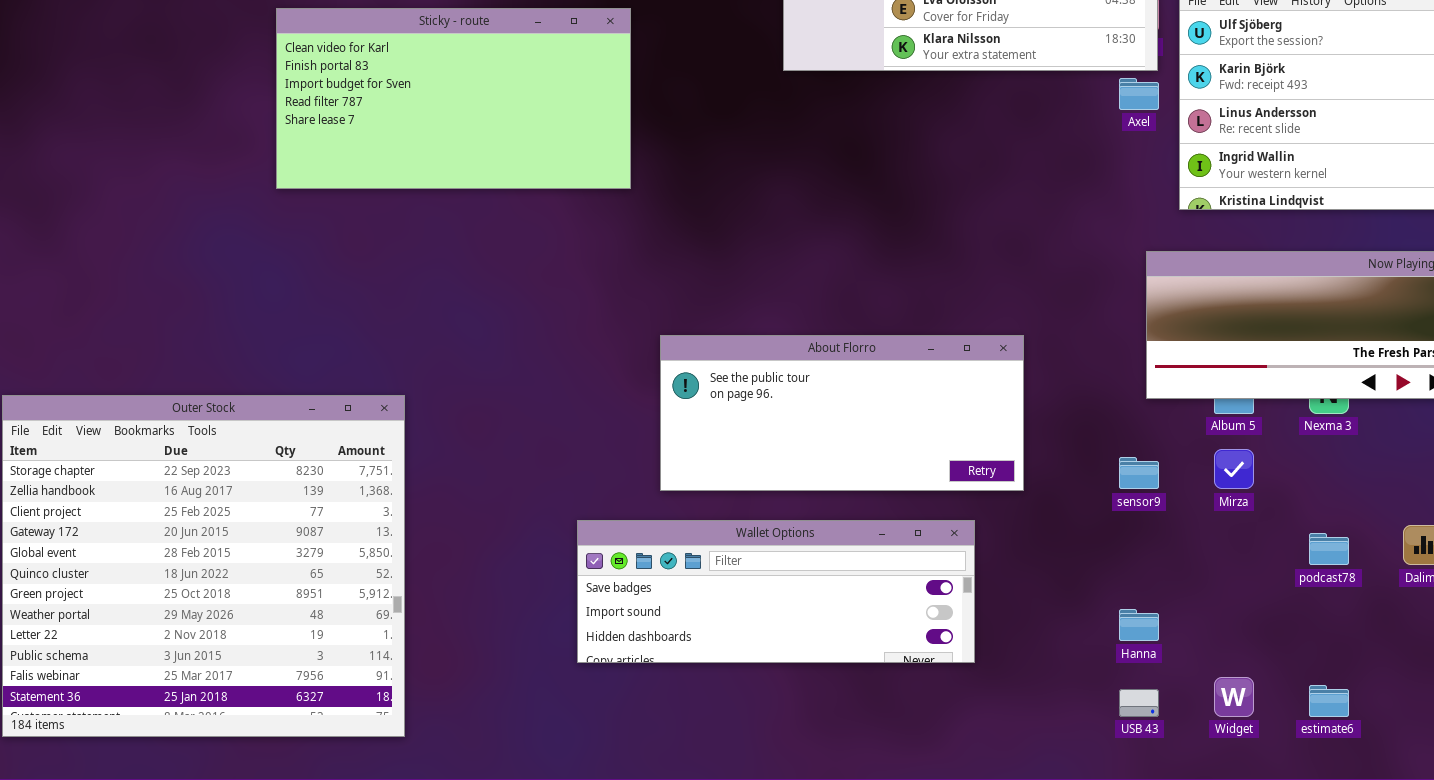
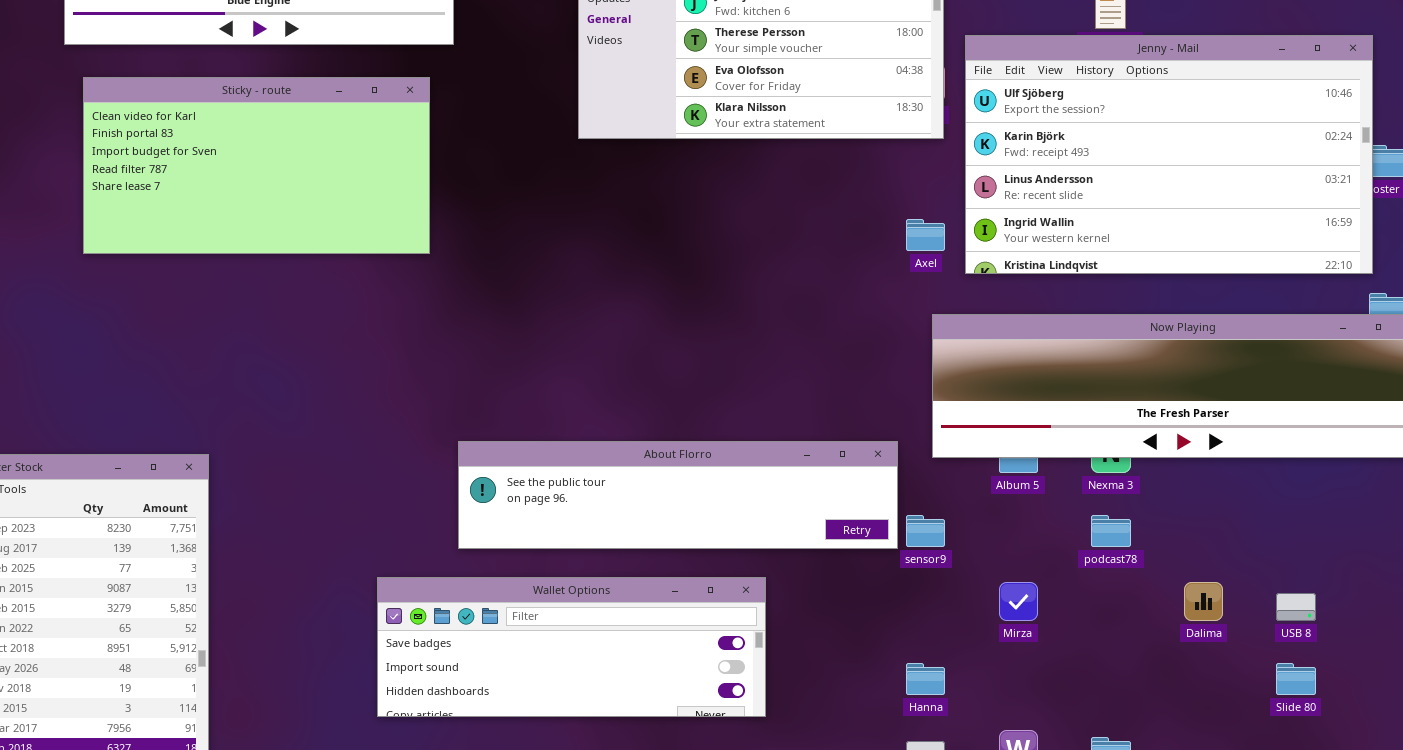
Axel: [1119,78,1159,110] -> [906,219,945,251], moved
About Florro: [660,335,1024,491] -> [458,441,898,549], resized
Mirza: [1214,449,1254,489] -> [999,582,1038,621], moved
podcast78: [1309,533,1349,565] -> [1091,515,1131,547], moved

